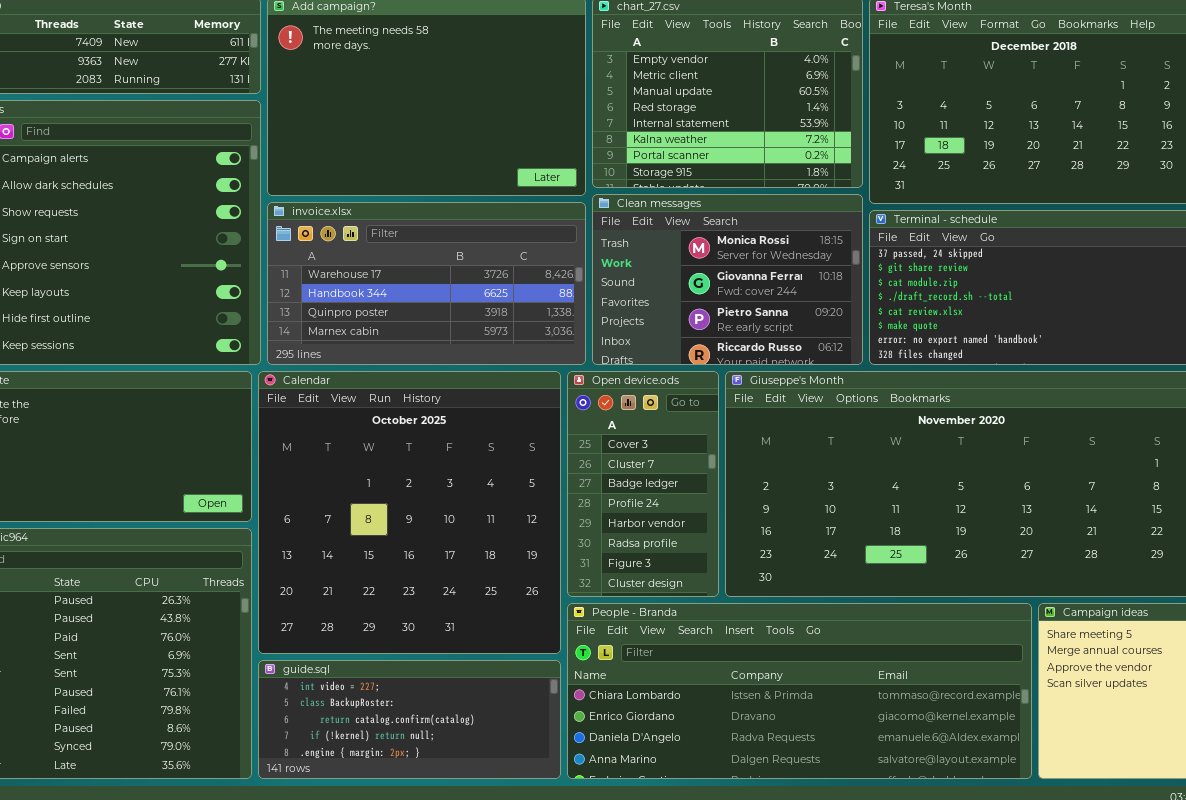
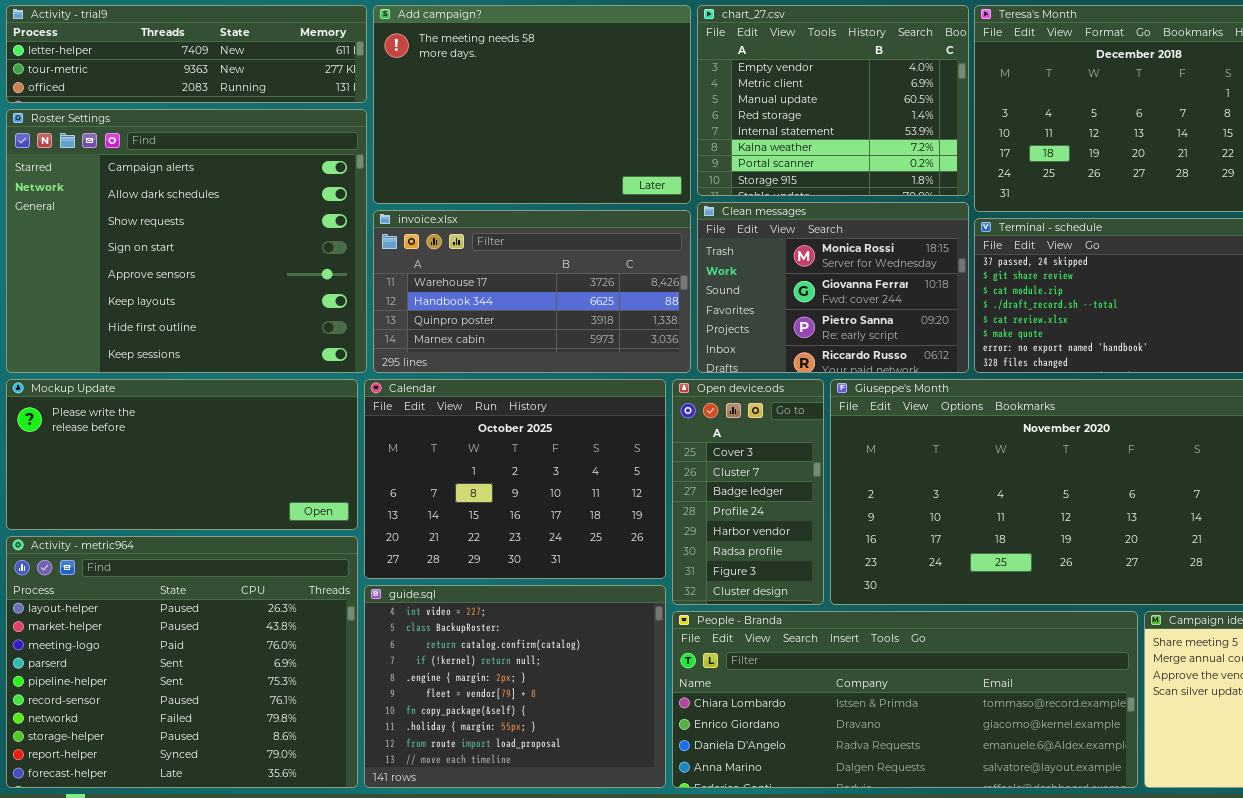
Calendar: [258,371,561,654] -> [364,379,666,579], resized
guide.sql: [258,660,561,779] -> [364,585,666,788], resized

